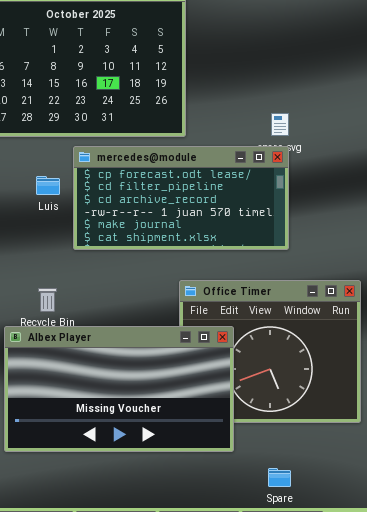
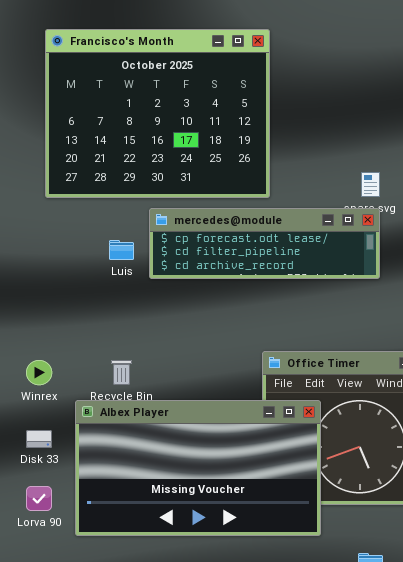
mercedes@module: [73,146,289,250] -> [149,208,380,279], resized

